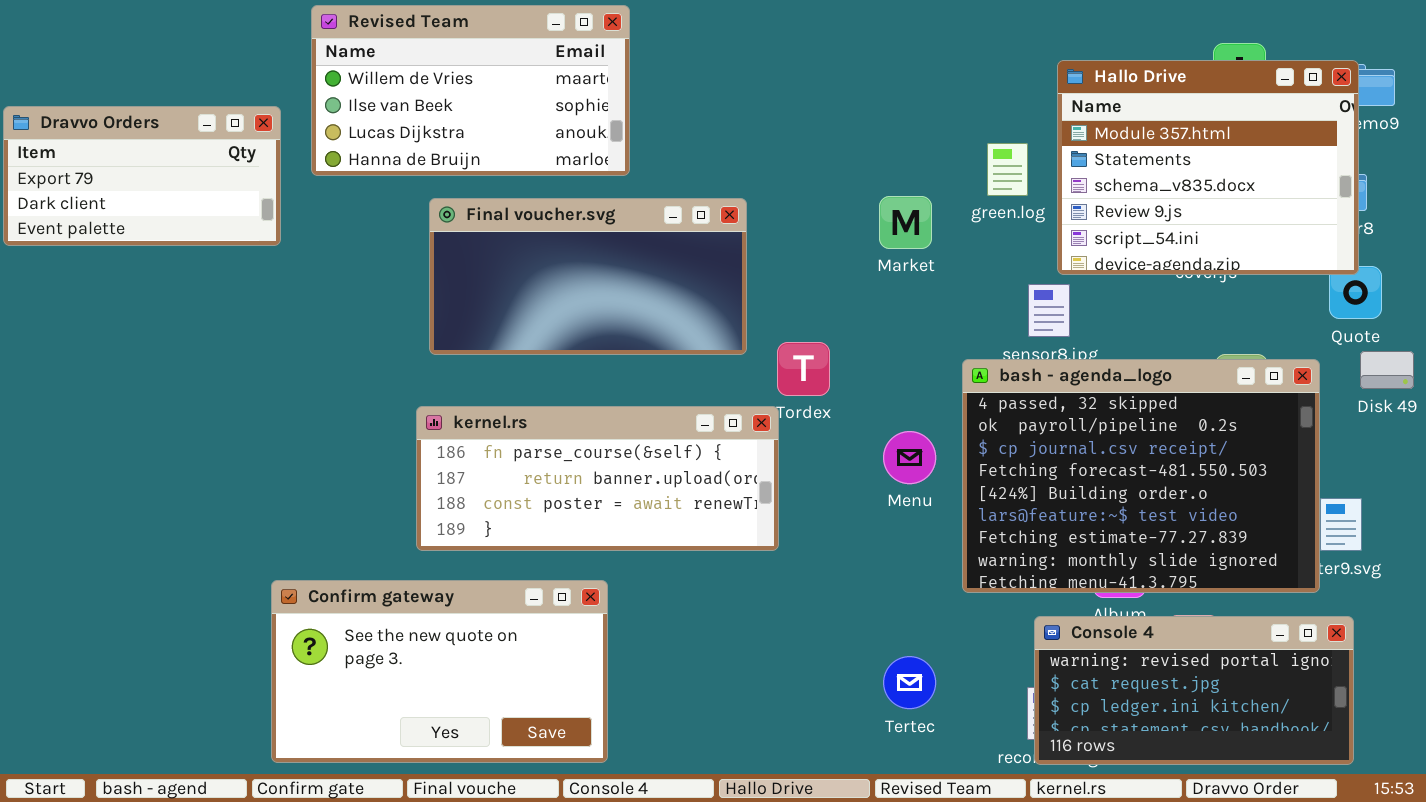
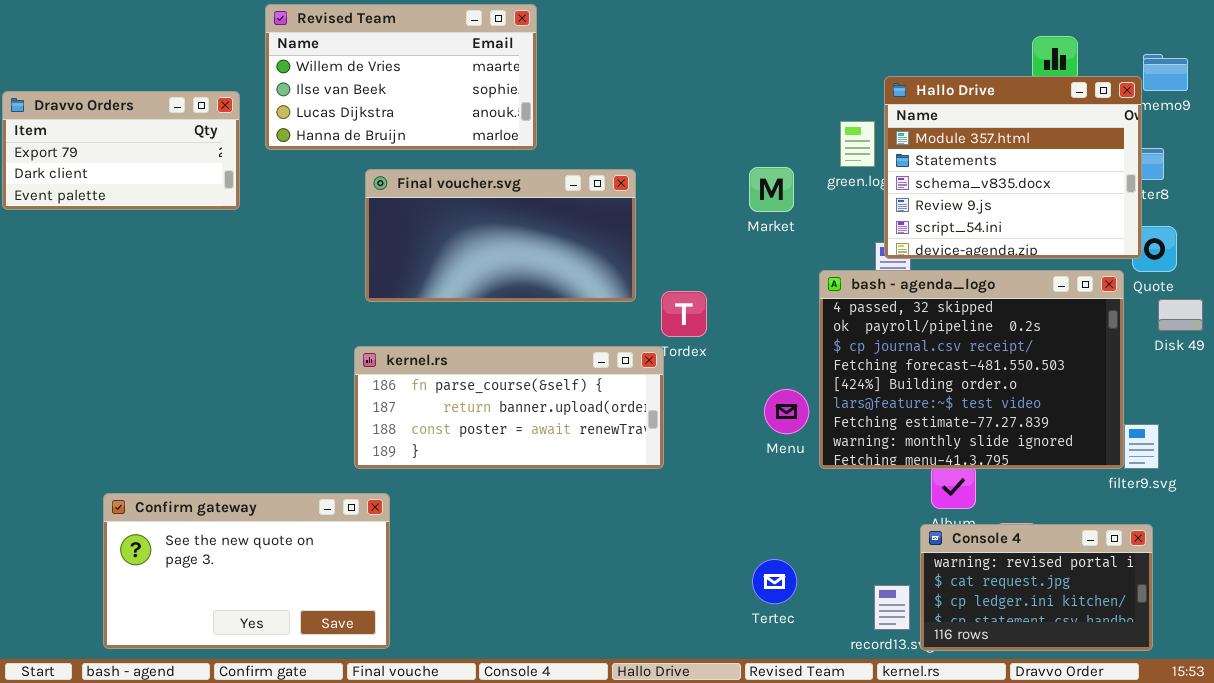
Hallo Drive: [1057,60,1359,275] -> [884,76,1142,259], moved
bash - agenda_logo: [962,359,1320,593] -> [819,270,1124,469], moved
Menu: [883,431,936,484] -> [764,389,809,434], moved
Confirm gateway: [271,580,608,763] -> [103,493,390,649], moved
Console 4: [1034,616,1354,765] -> [920,524,1153,651], resized

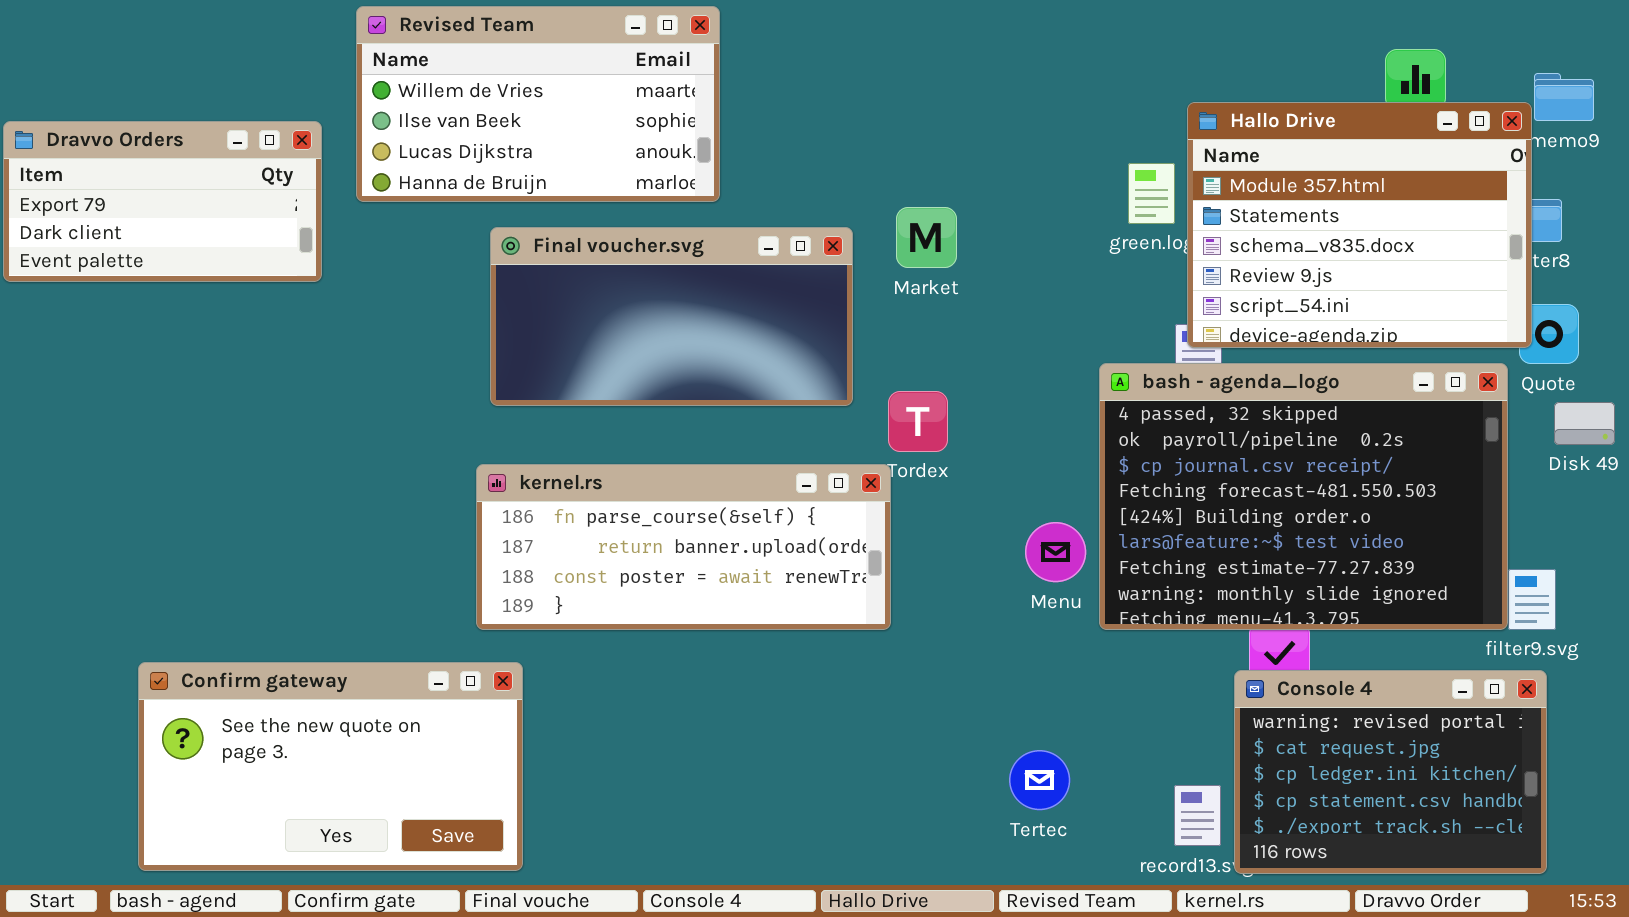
Market: [749,167,794,212] -> [896,207,957,268], moved
Console 4: [920,524,1153,651] -> [1234,670,1547,874], resized

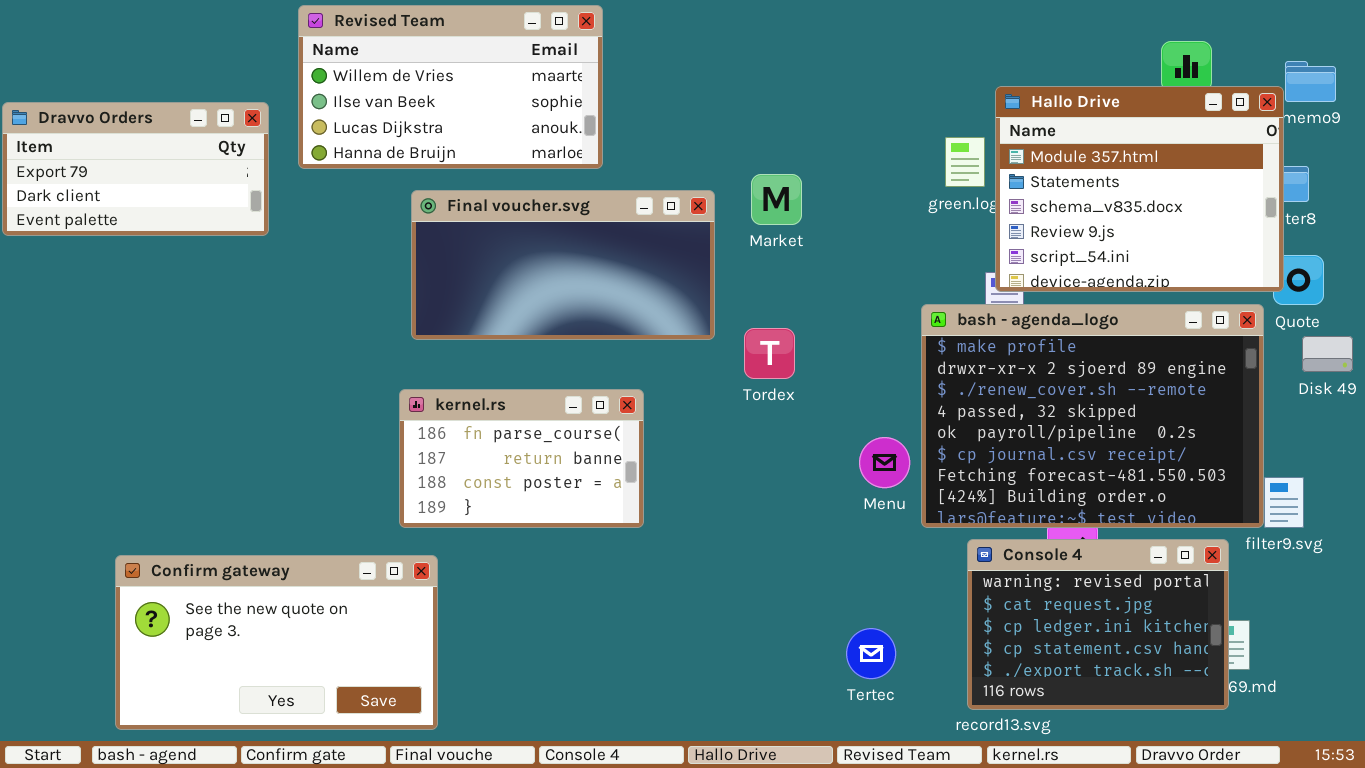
bash - agenda_logo: [1099,363,1508,630] -> [921,304,1264,528], scrolled up 3 rows
kernel.rs: [476,464,891,630] -> [399,389,644,528], resized
Console 4: [1234,670,1547,874] -> [967,539,1229,710], moved

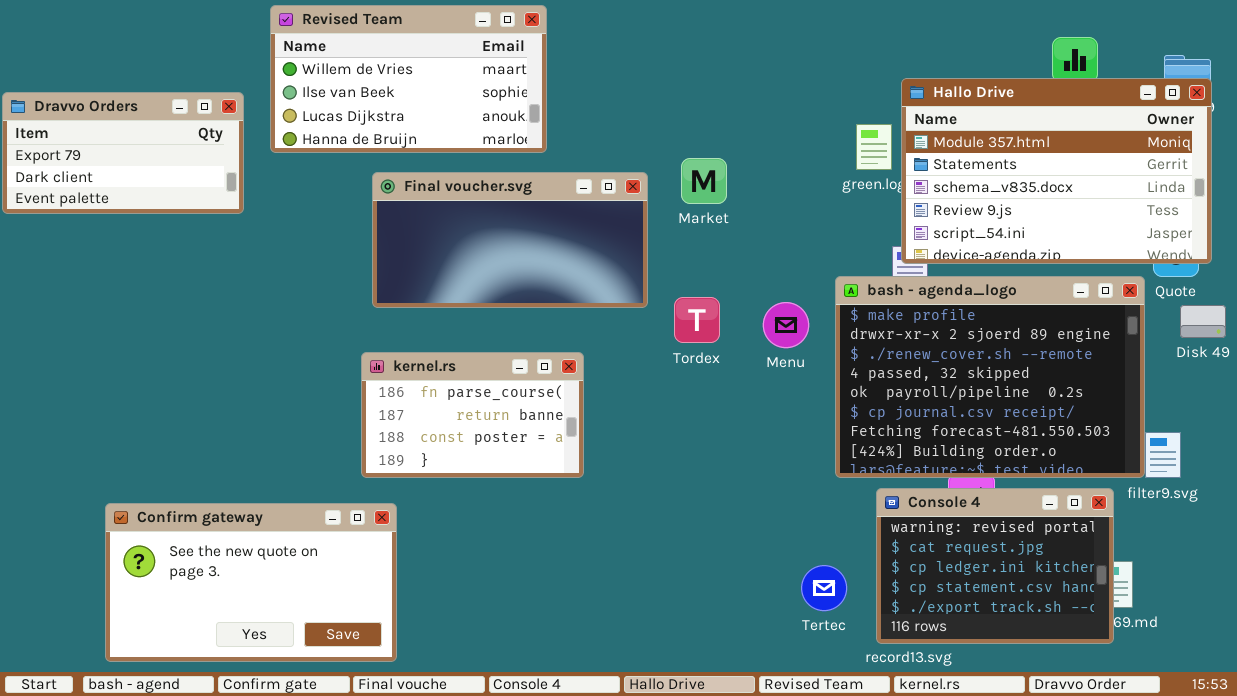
Hallo Drive: [995,86,1284,292] -> [901,78,1212,264], resized
Menu: [859,437,910,488] -> [763,302,809,348], moved
Tertec: [846,628,896,679] -> [801,565,847,611], moved

